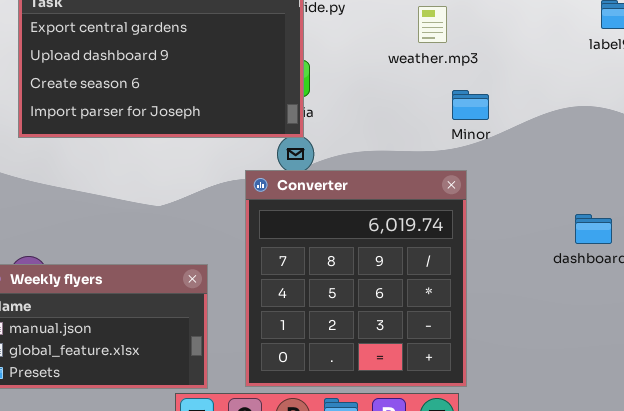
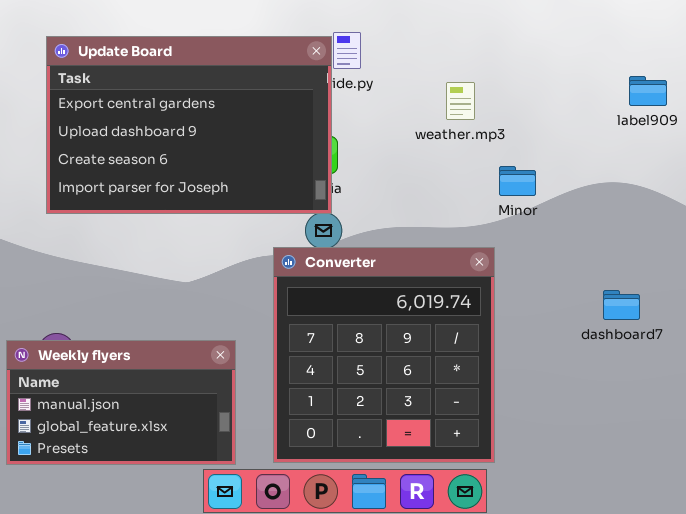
Minor: [452,90,489,120] -> [499,166,536,196], moved

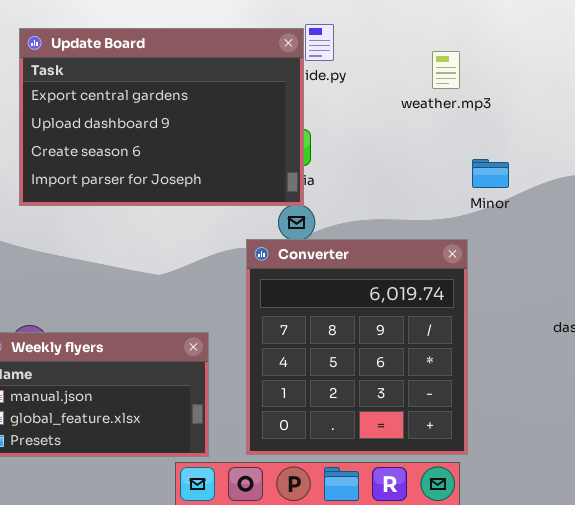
weather.mp3: [446,82,475,120] -> [432,51,460,89], moved

